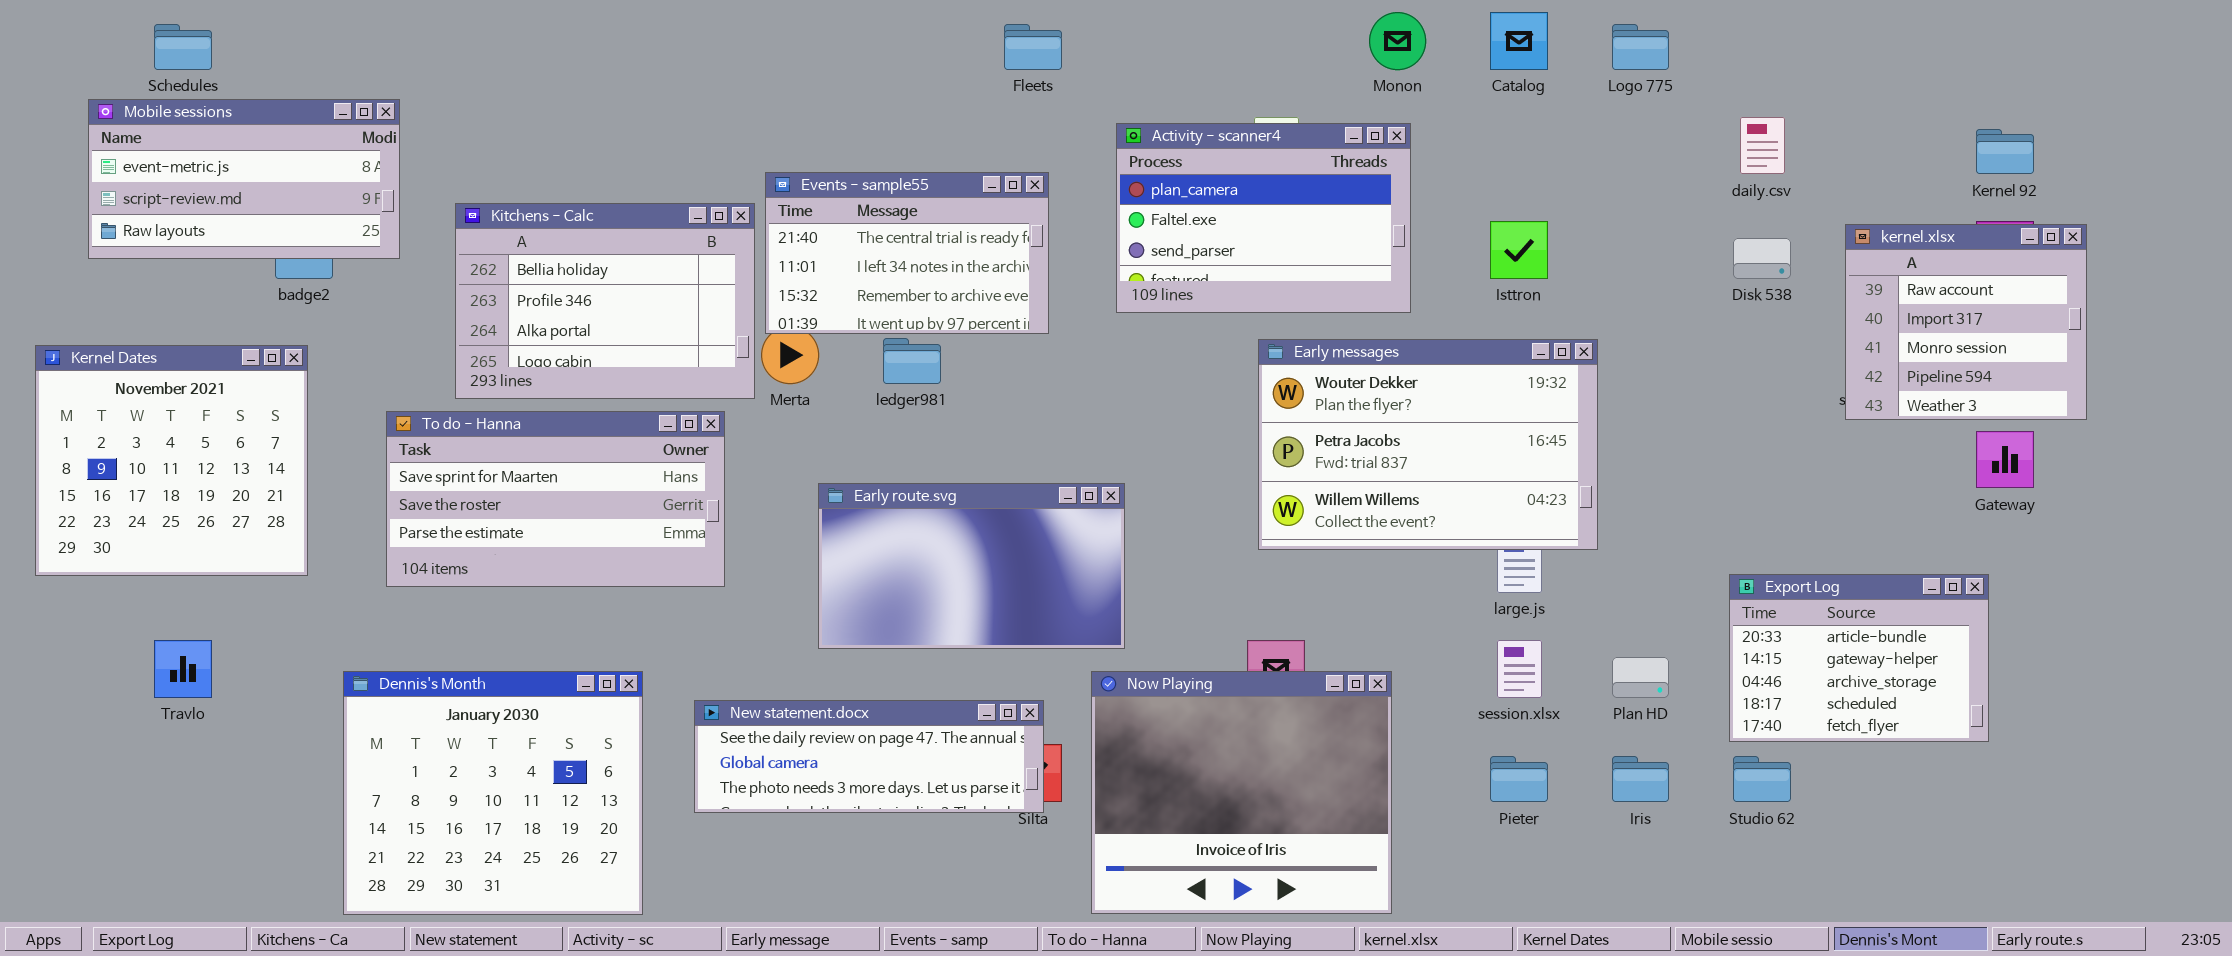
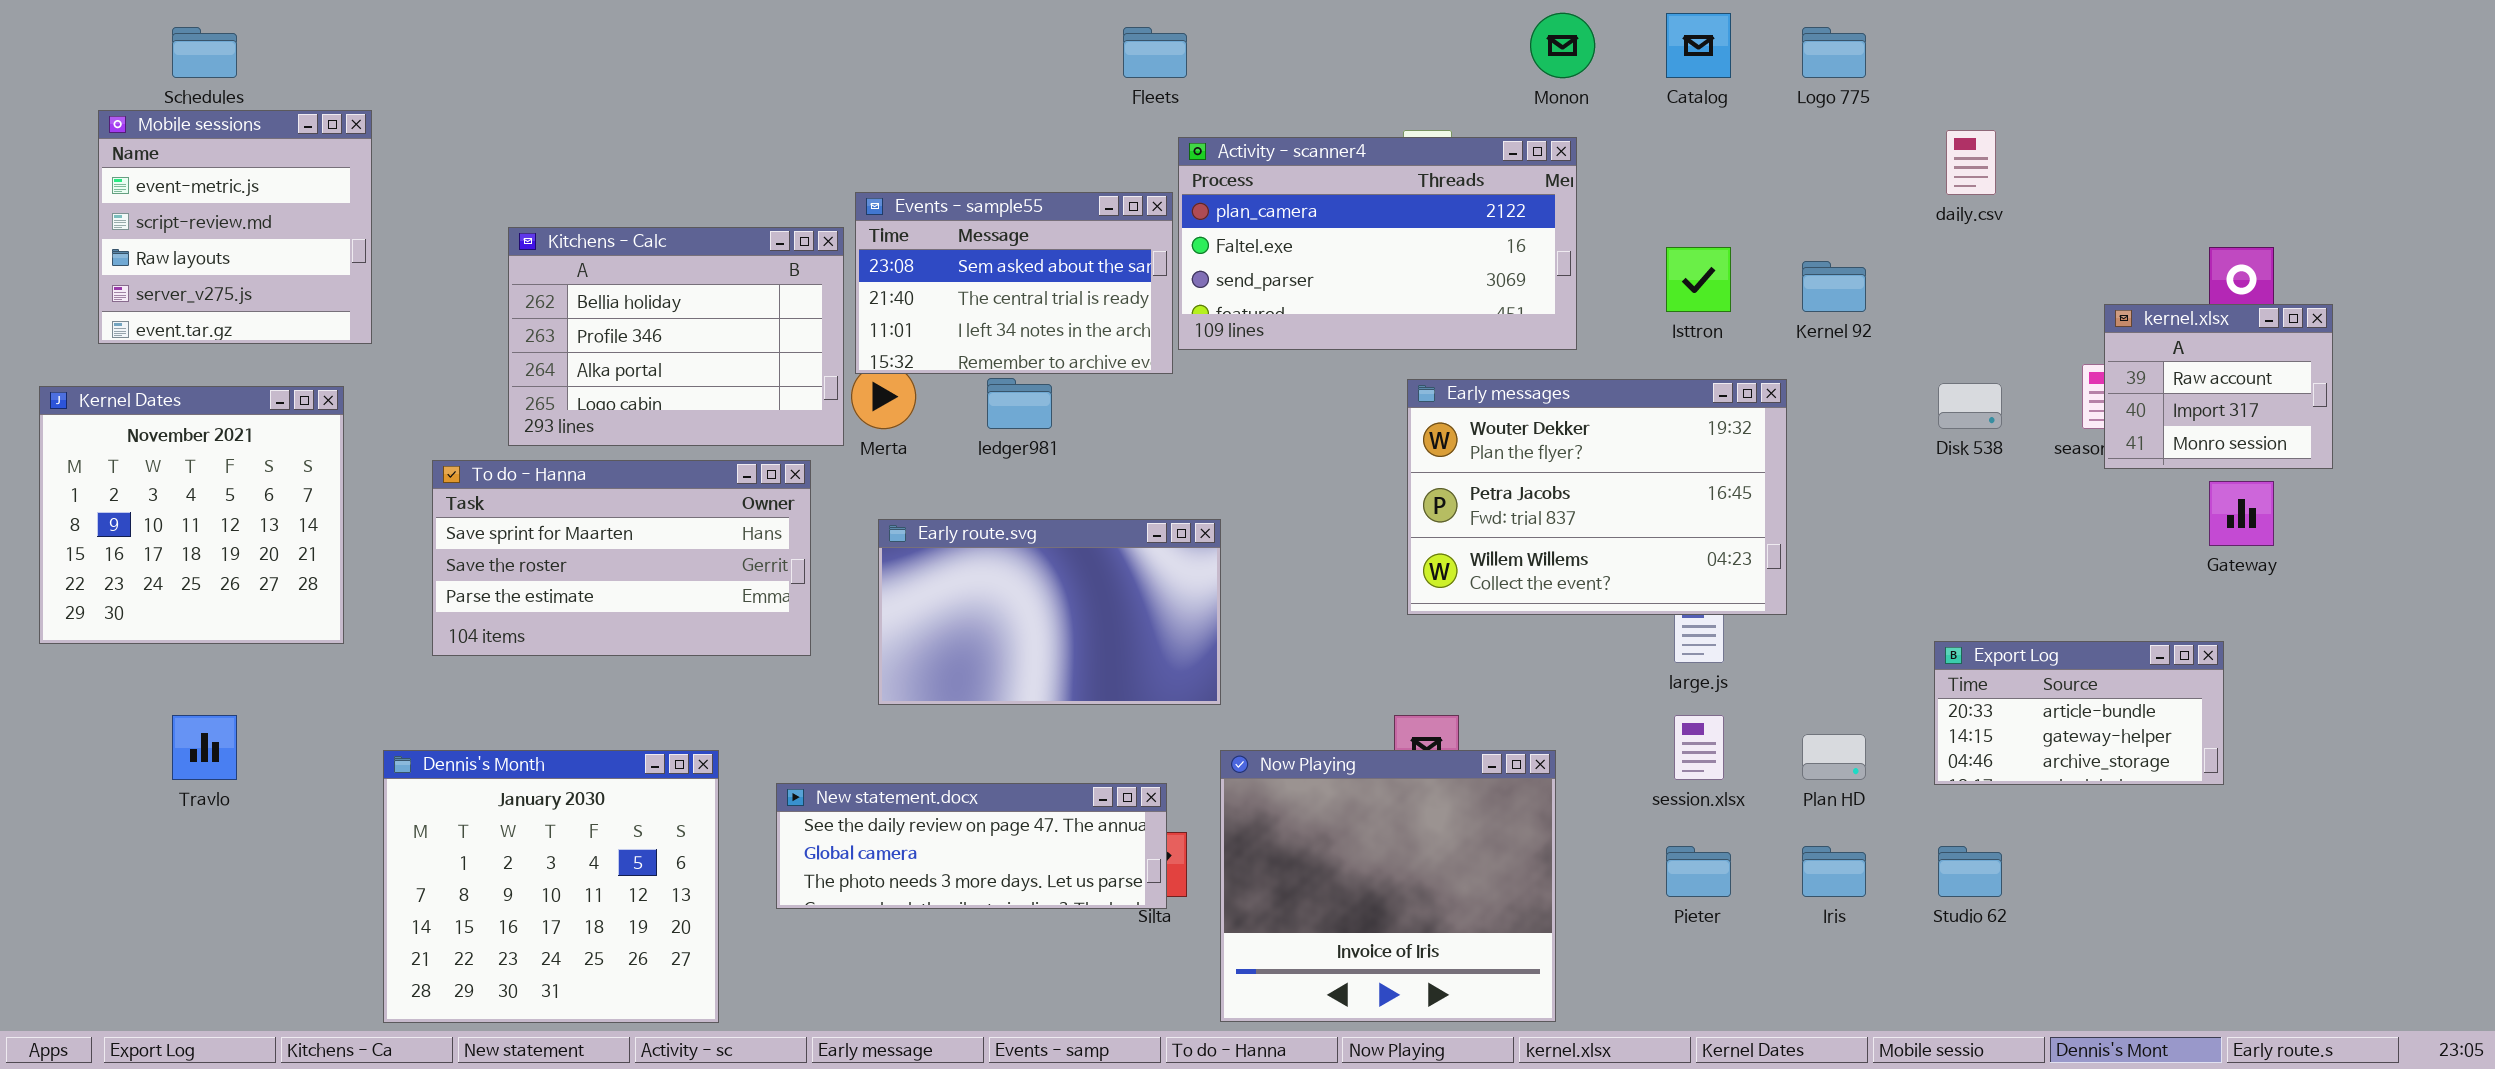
Mobile sessions: [88,99,400,259] -> [98,110,372,344], resized
Activity - scanner4: [1116,123,1411,313] -> [1178,137,1577,350], resized
Kernel 92: [1976,129,2034,174] -> [1802,261,1866,312], moved
Events - sample55: [765,172,1049,334] -> [855,192,1173,374], scrolled up 1 row
kernel.xlsx: [1845,224,2087,420] -> [2104,304,2333,469], resized
Disk 538: [1733,238,1791,279] -> [1938,383,2002,429], moved
Early route.svg: [818,483,1125,649] -> [878,519,1221,705], moved
Export Log: [1729,574,1989,742] -> [1934,641,2224,785], resized

